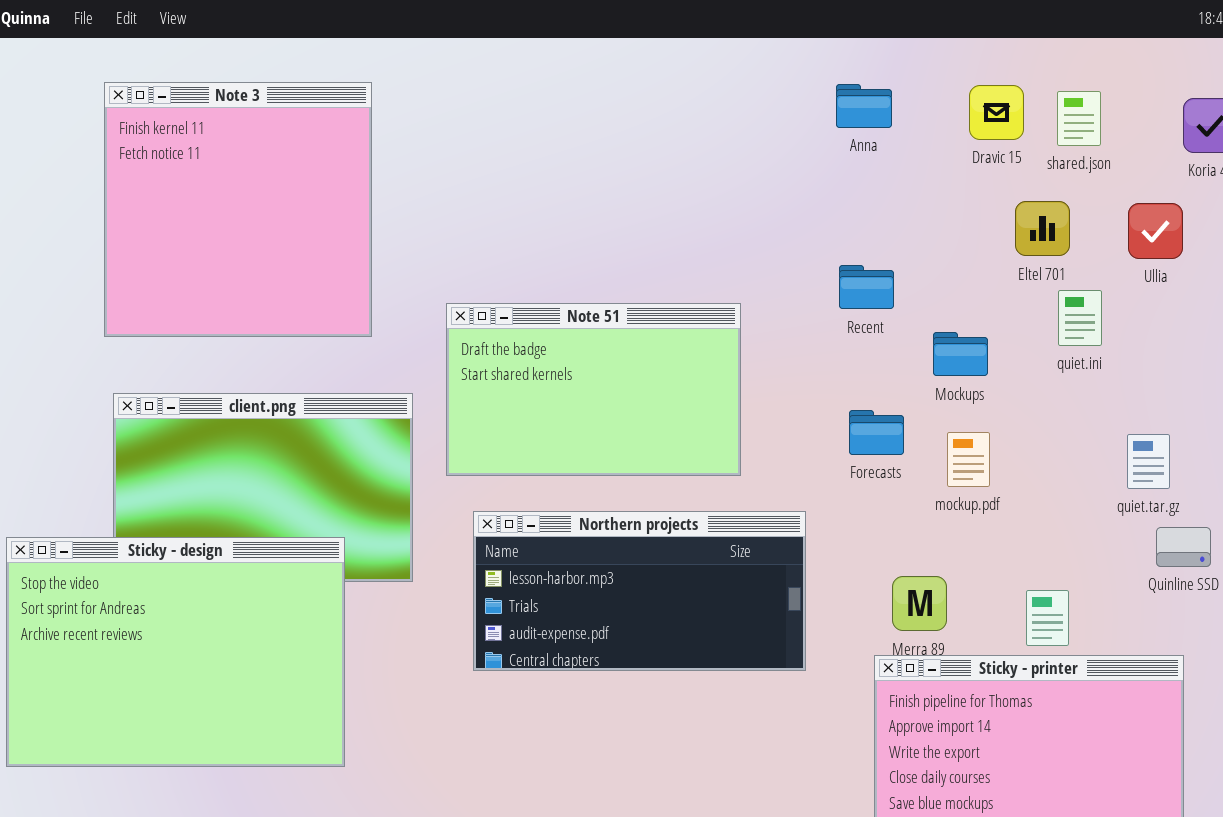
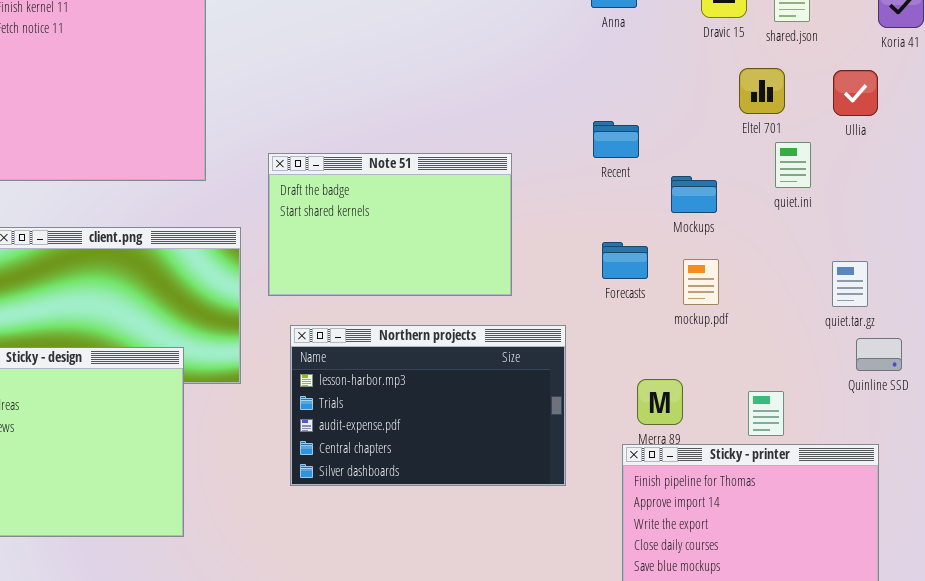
Northern projects: [473,511,806,671] -> [290,325,566,486], resized

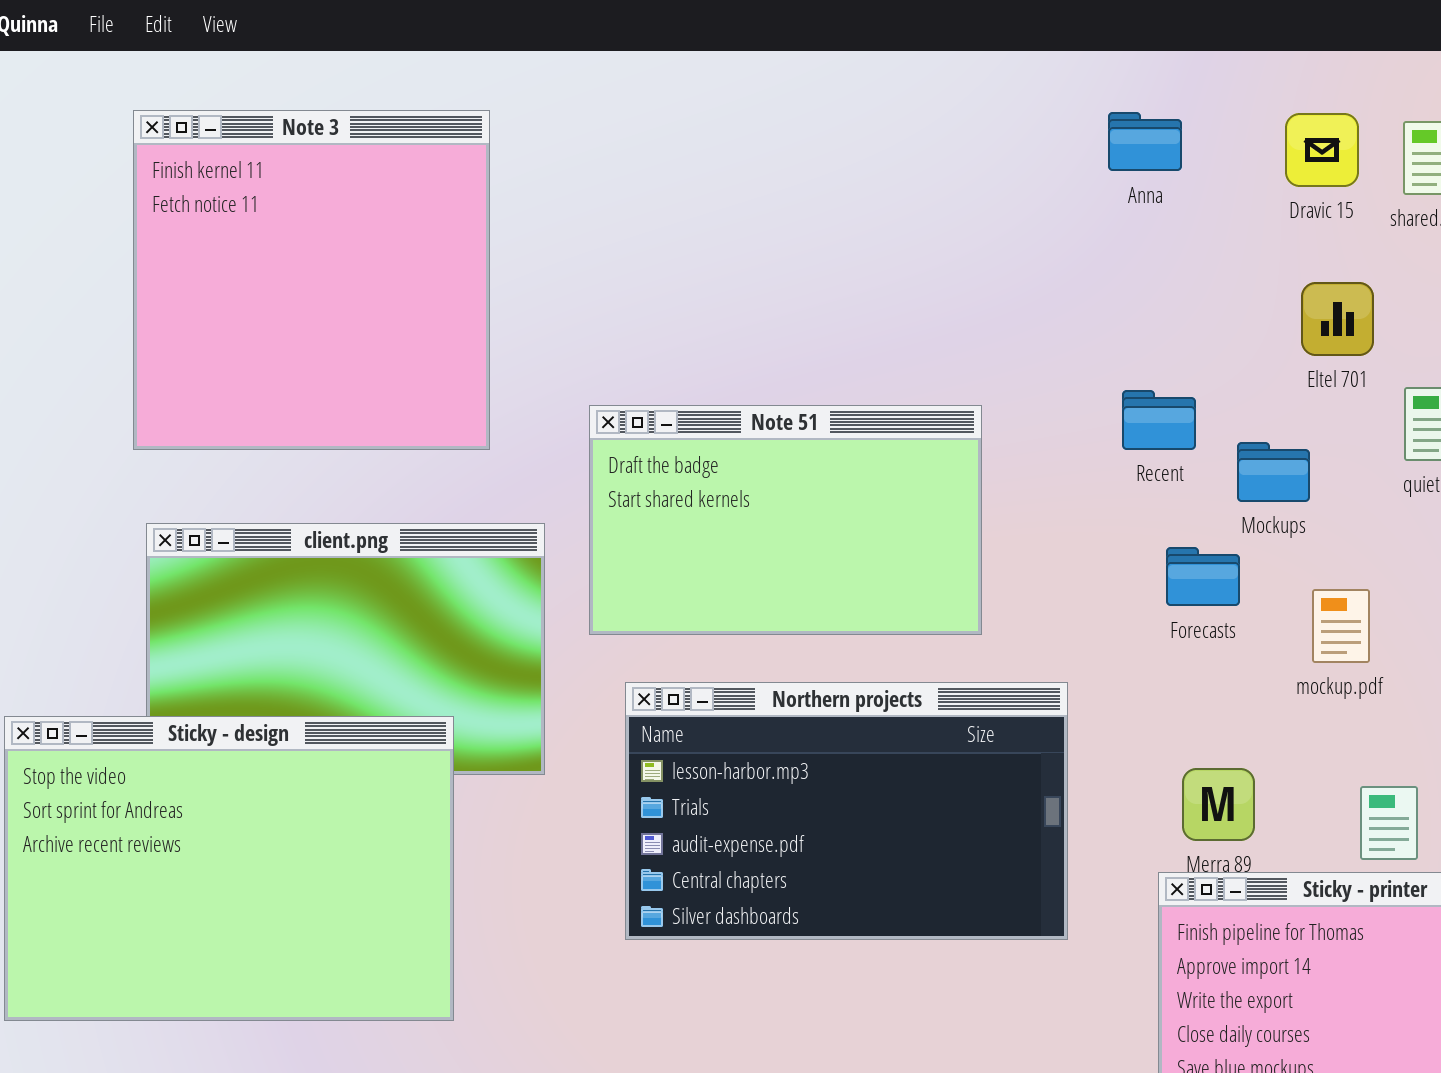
Eltel 701: [739,68,785,114] -> [1301,282,1374,356], moved
Recent: [593,121,639,158] -> [1122,390,1196,450], moved
Forecasts: [602,242,648,279] -> [1166,547,1240,606], moved
mockup.pdf: [683,259,719,305] -> [1312,589,1370,663], moved

